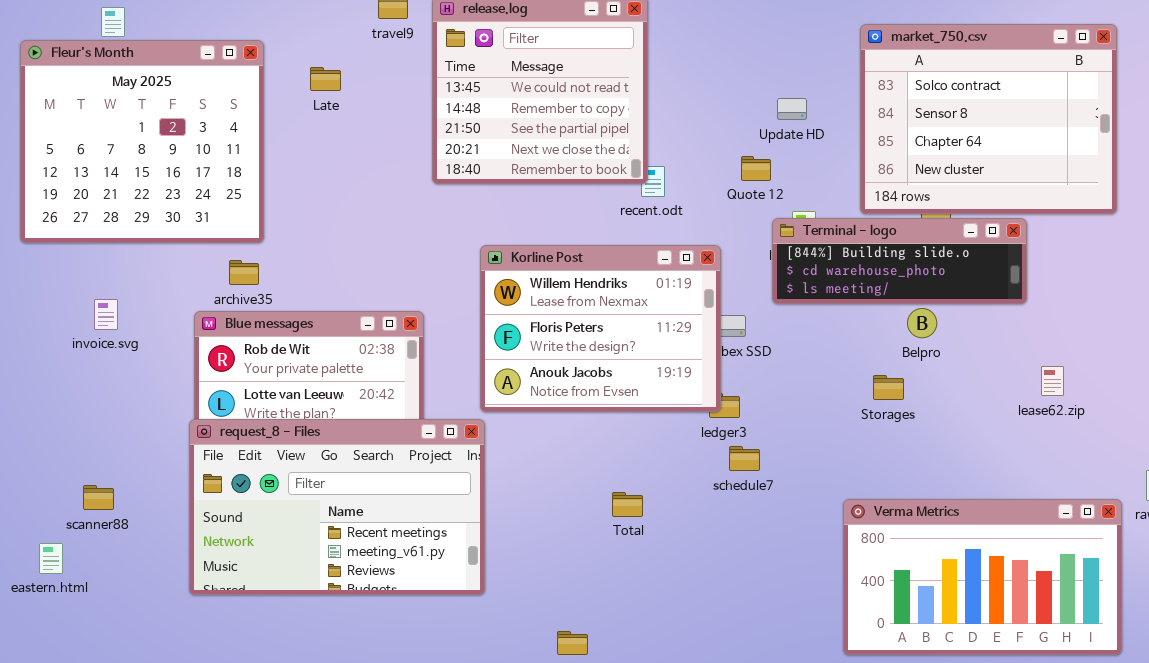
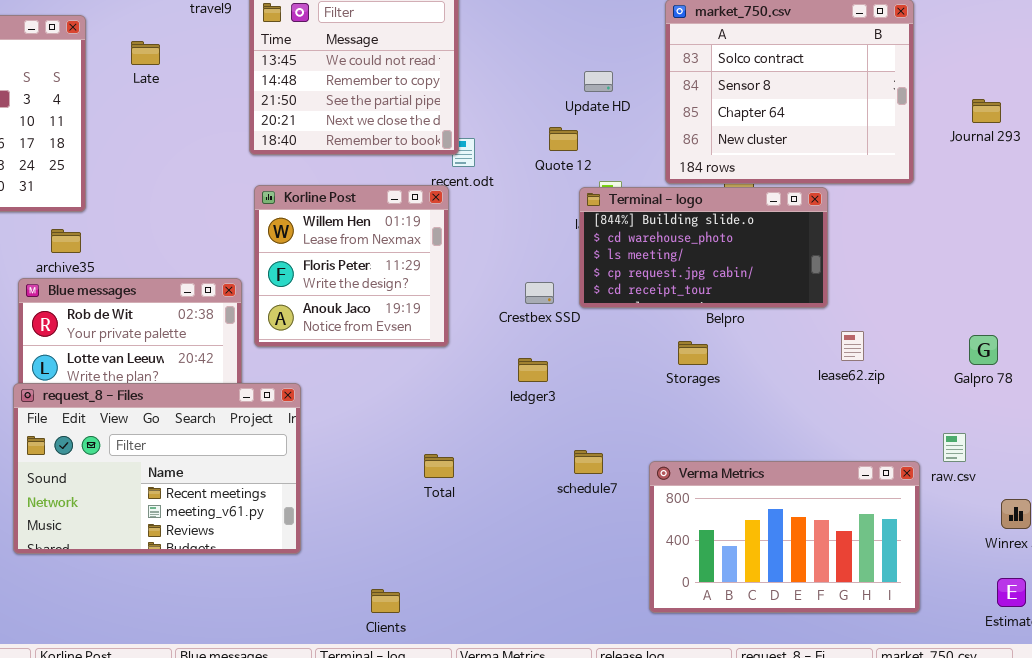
Terminal - logo: [772,218,1027,304] -> [579,187,828,308], resized
Korline Post: [480,245,721,412] -> [254,185,449,347], moved, resized
schedule7: [729,446,760,471] -> [574,450,603,474], moved

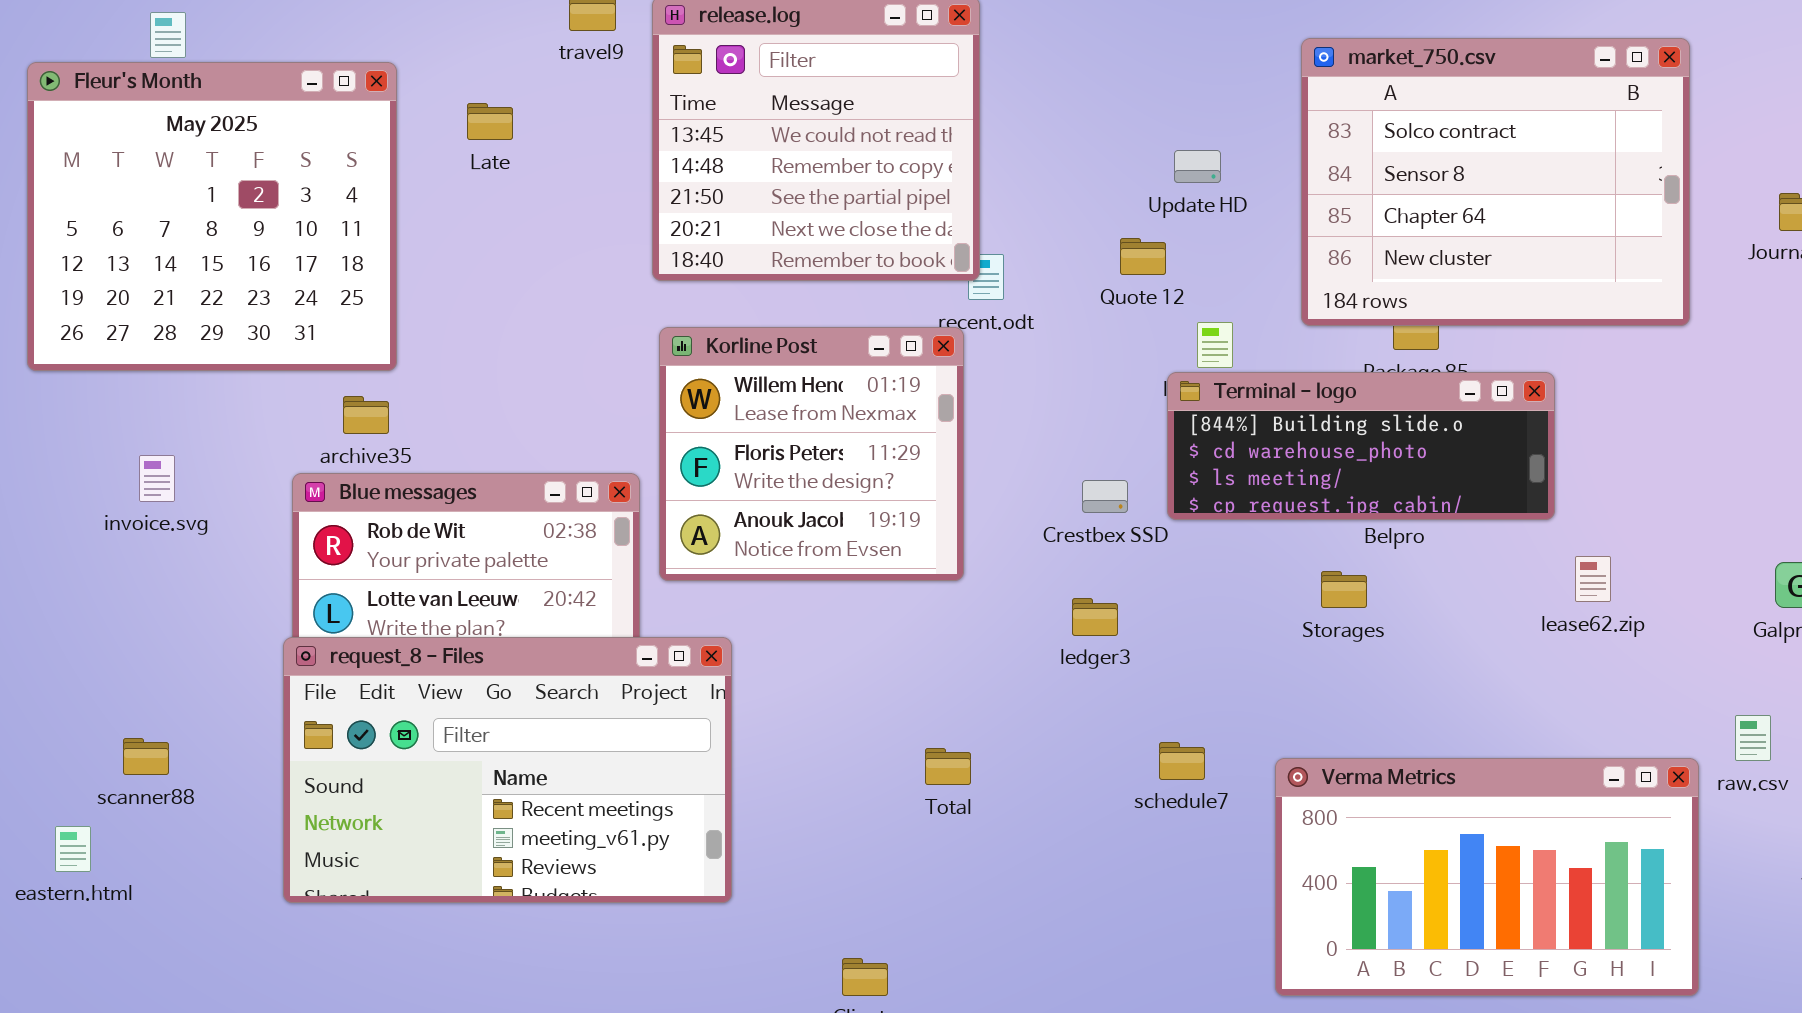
Terminal - logo: [579,187,828,308] -> [1167,372,1555,520], resized

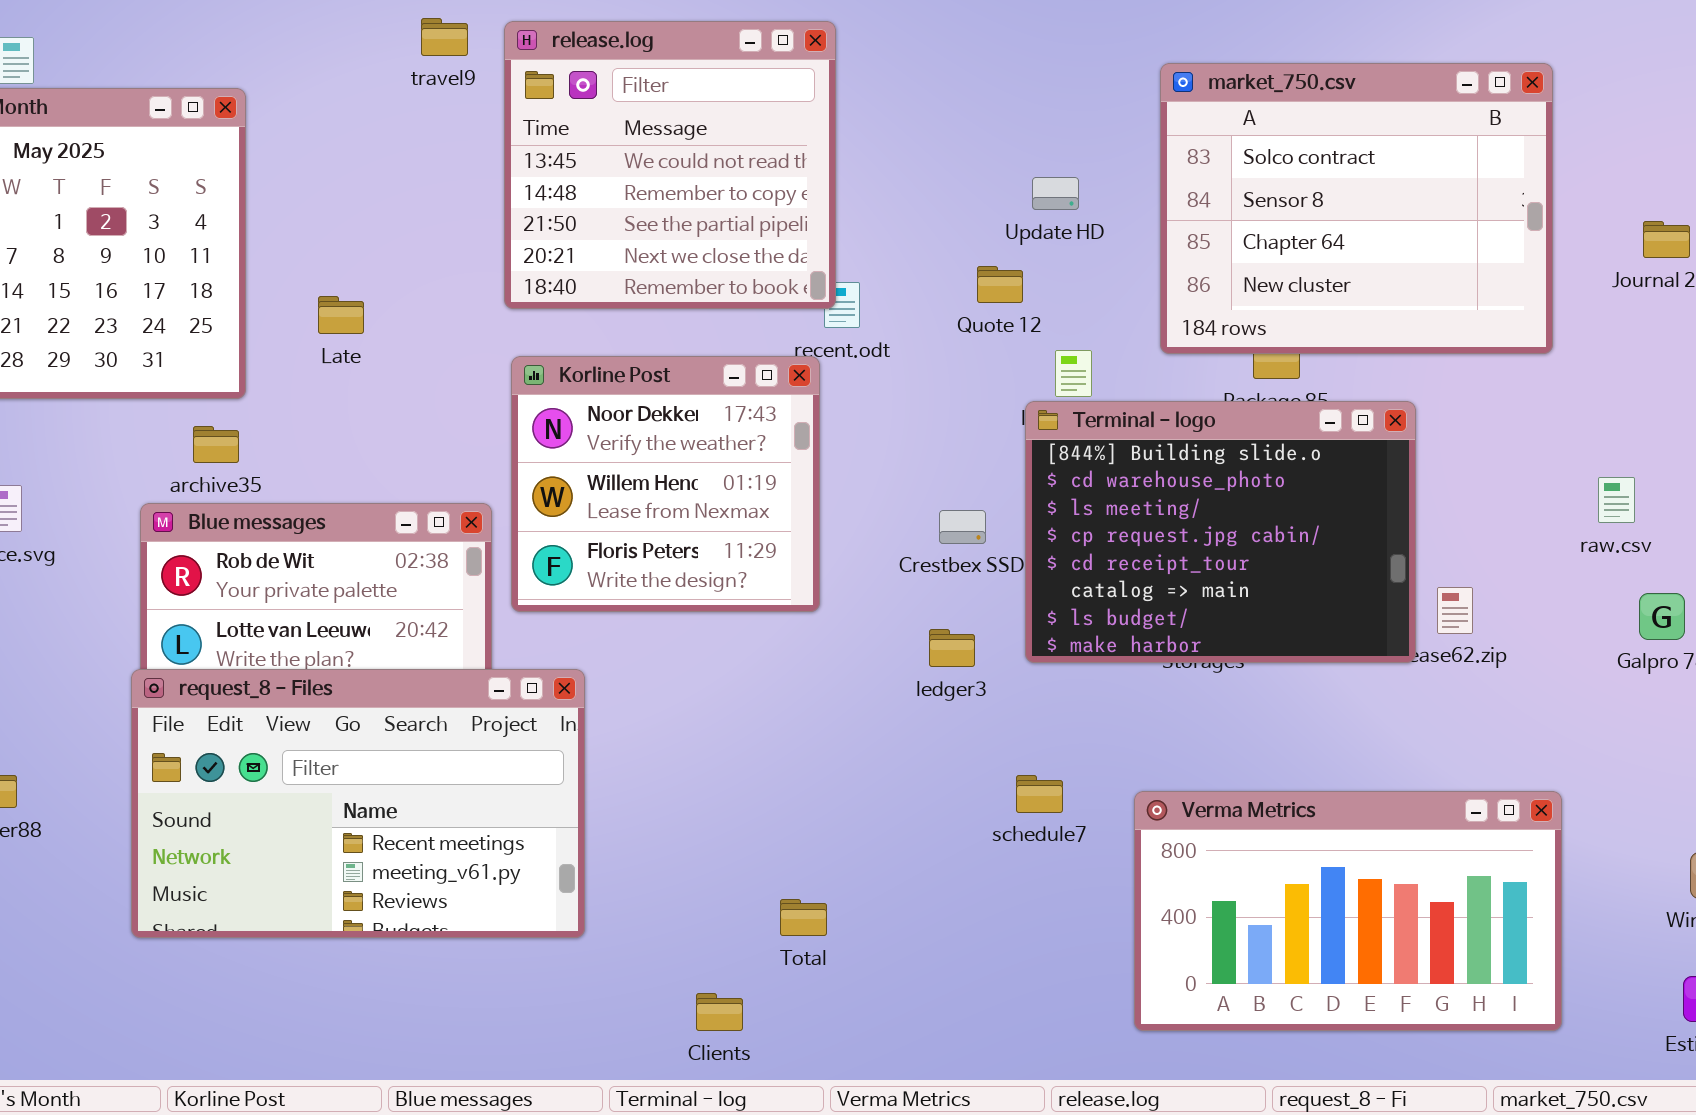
Late: [467,103,513,140] -> [318,296,364,334], moved
Korline Post: [659,327,964,581] -> [511,356,820,612], scrolled up 1 row
Terminal - logo: [1167,372,1555,520] -> [1025,401,1416,663], resized
raw.csv: [1735,715,1771,761] -> [1598,477,1635,523], moved
Total: [925,748,971,785] -> [780,899,827,936], moved

